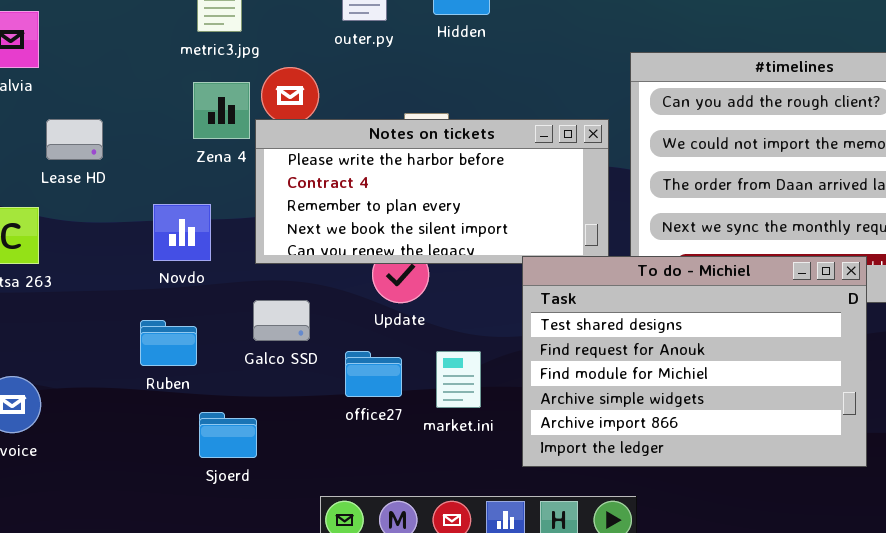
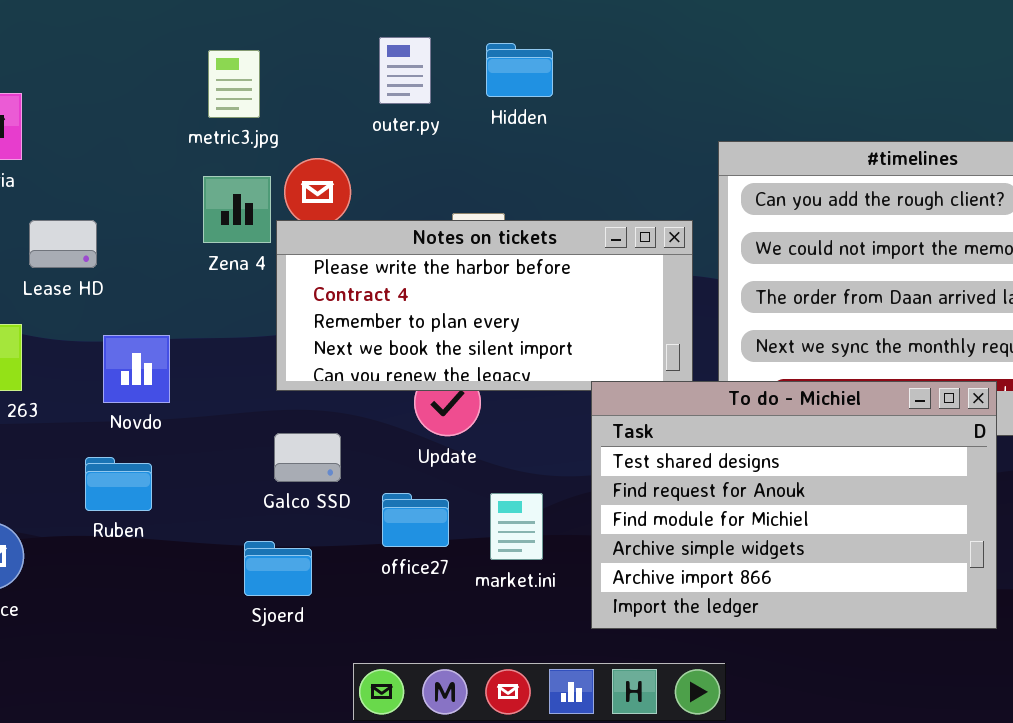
Novdo: [153,204,211,261] -> [103,335,170,403], moved
Ruben: [140,320,197,366] -> [85,457,152,511], moved
Sjoerd: [199,412,257,458] -> [244,541,312,596], moved

